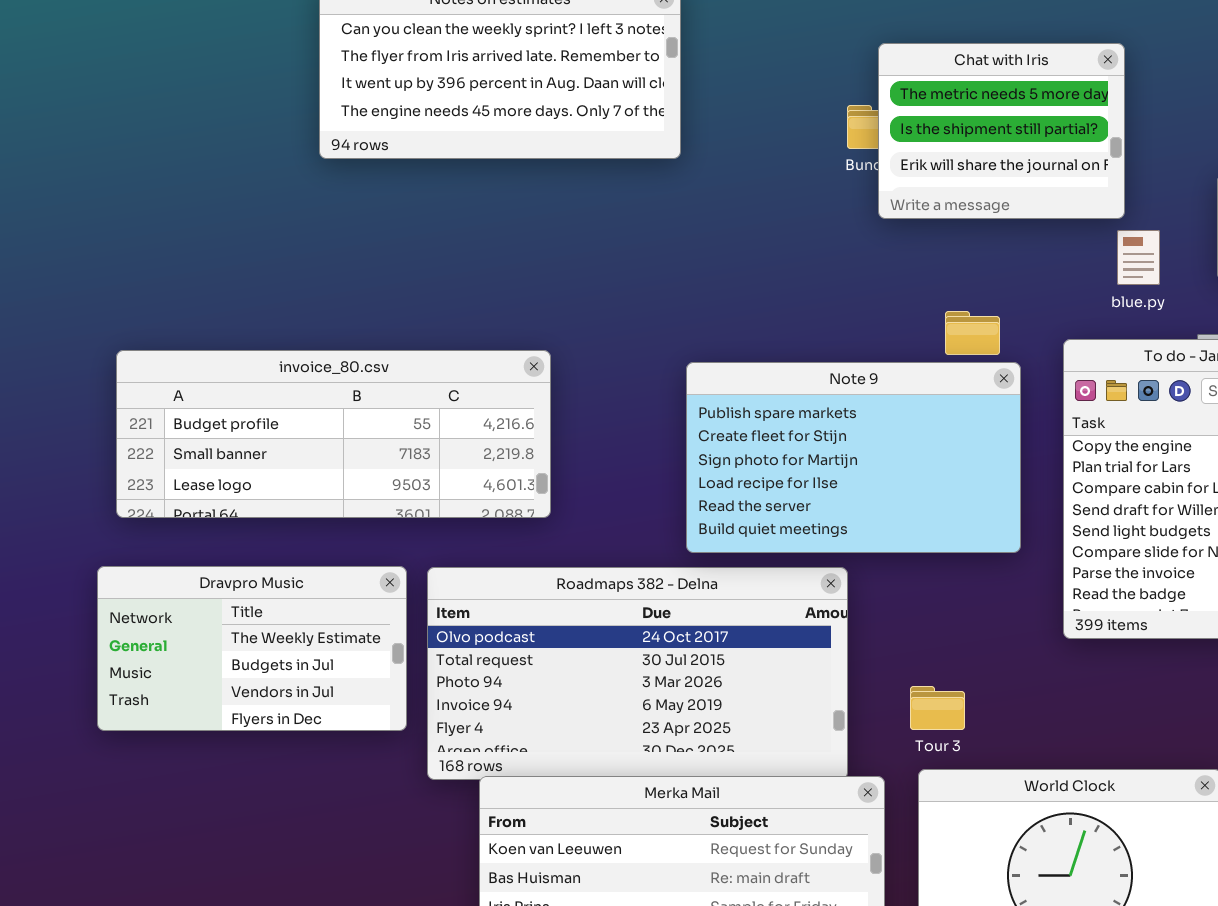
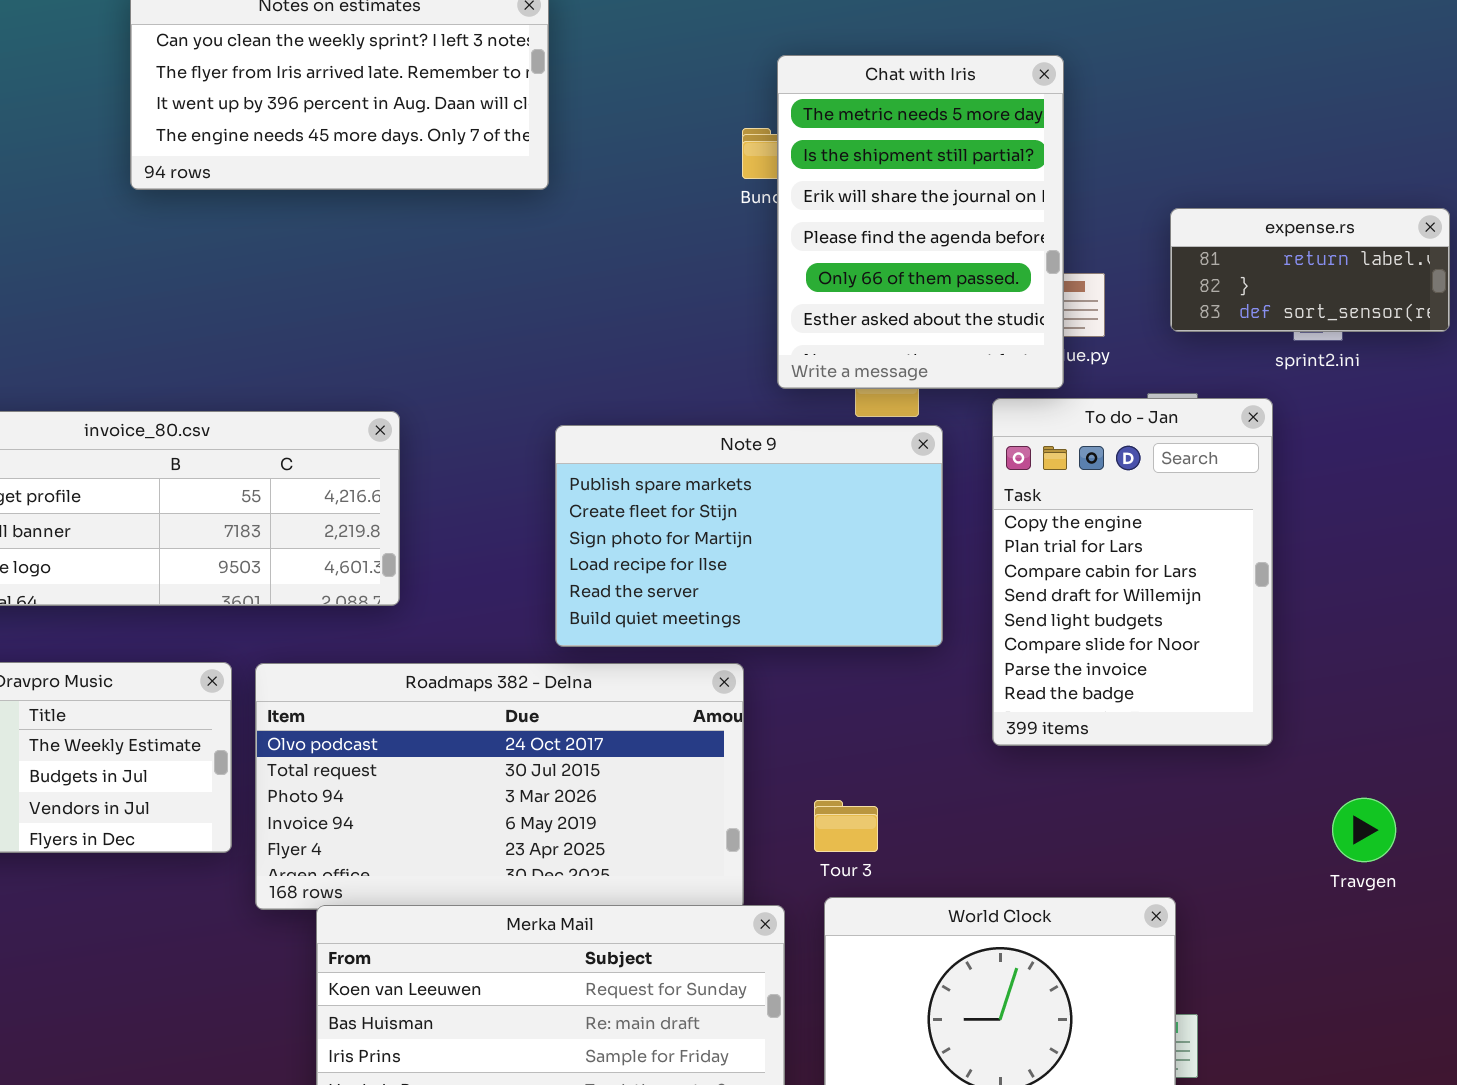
Chat with Iris: [878,43,1125,219] -> [777,55,1064,389], resized

